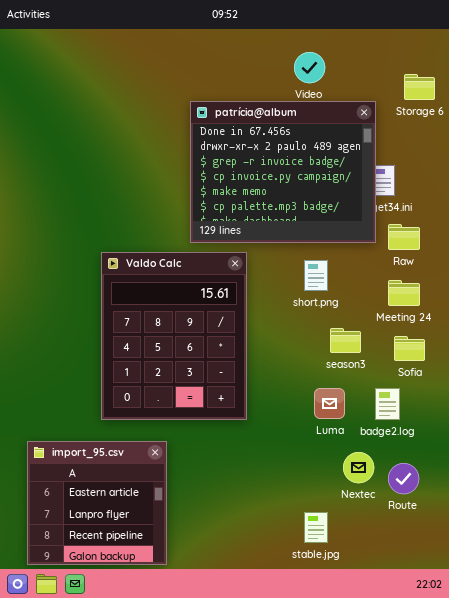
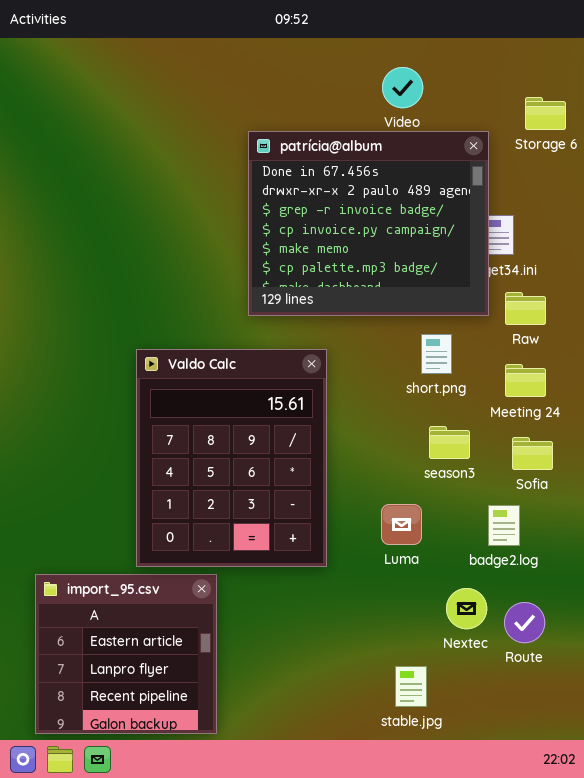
Valdo Calc: [101,252,247,420] -> [136,349,327,567], moved
short.png: [304,260,328,291] -> [421,334,452,374], moved
Luma: [314,388,345,419] -> [381,504,422,545], moved

